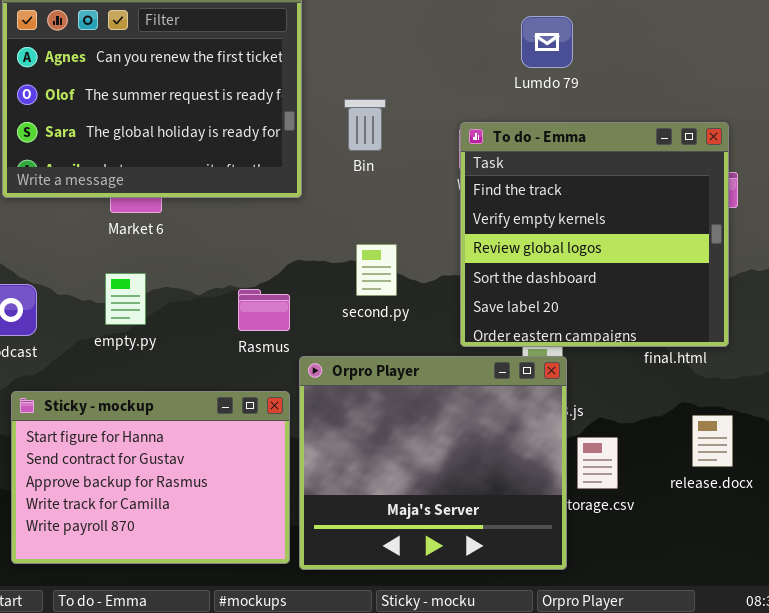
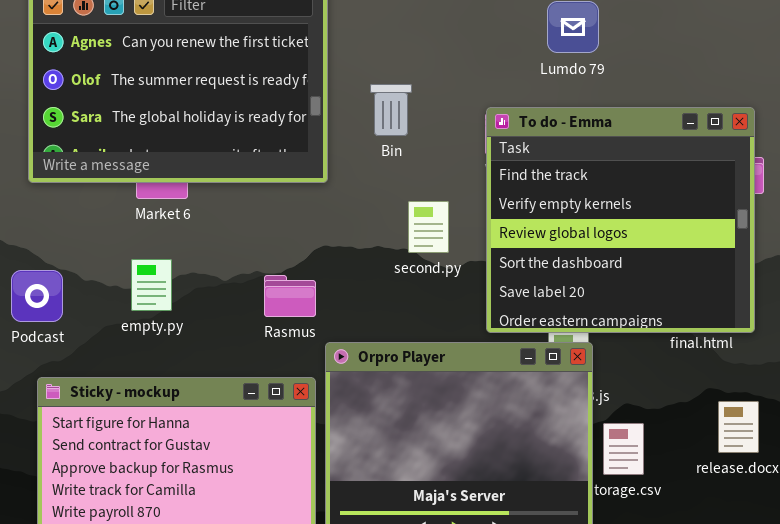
second.py: [356,244,397,296] -> [408,201,449,253], moved

